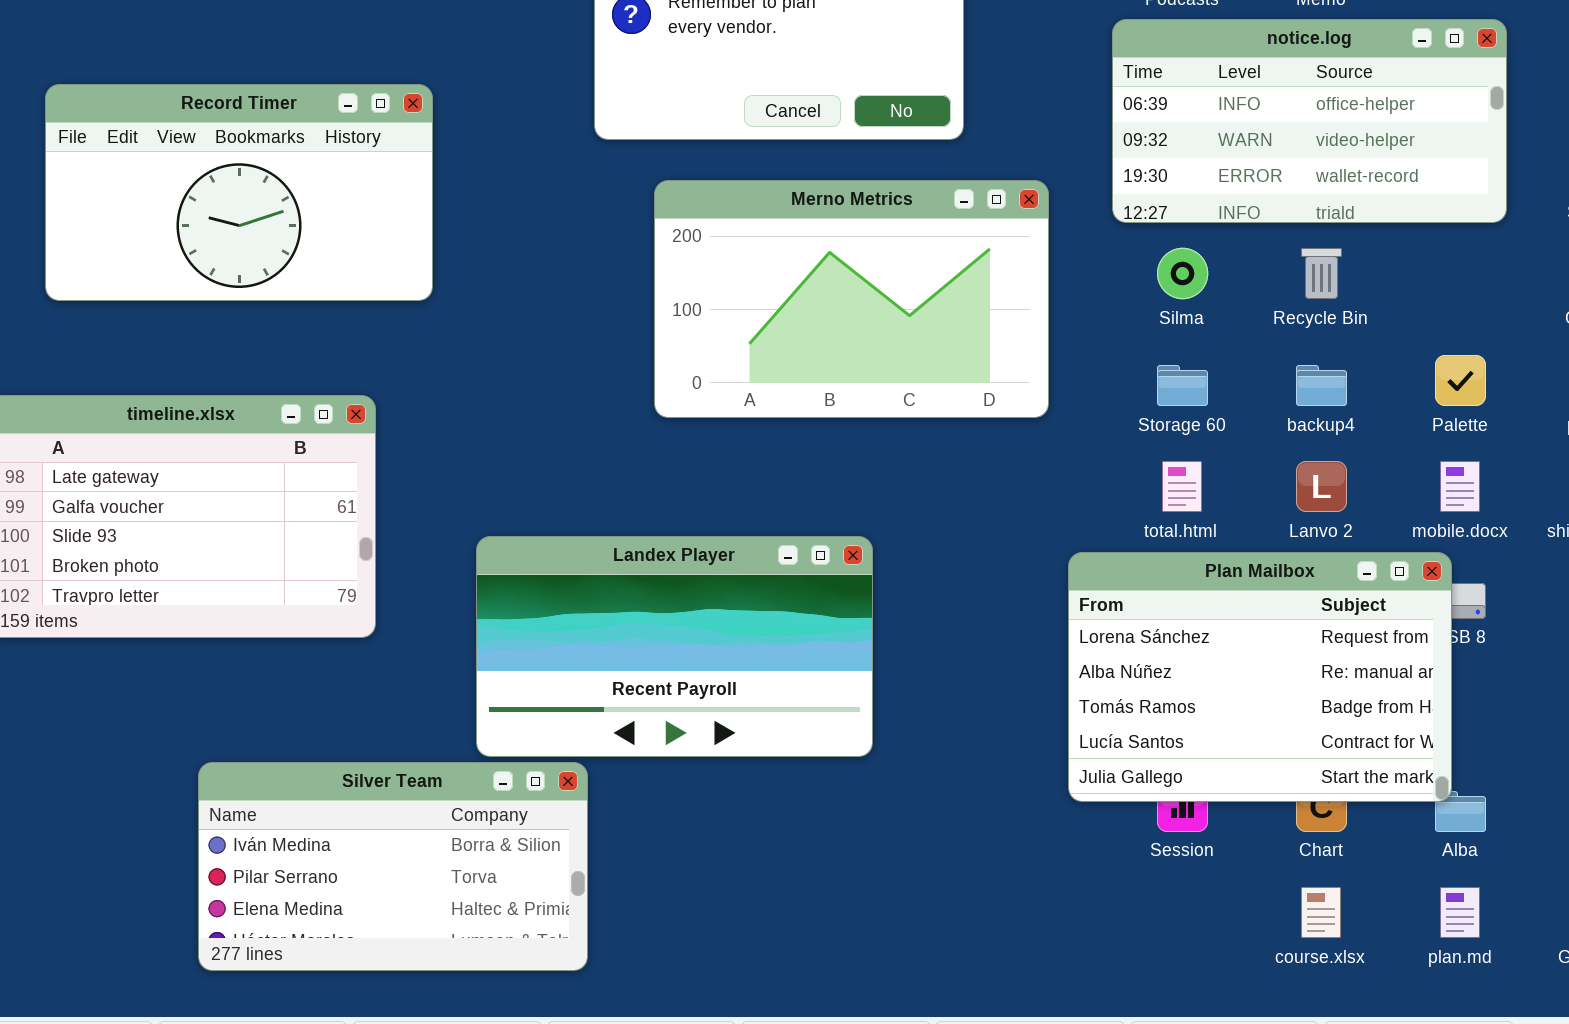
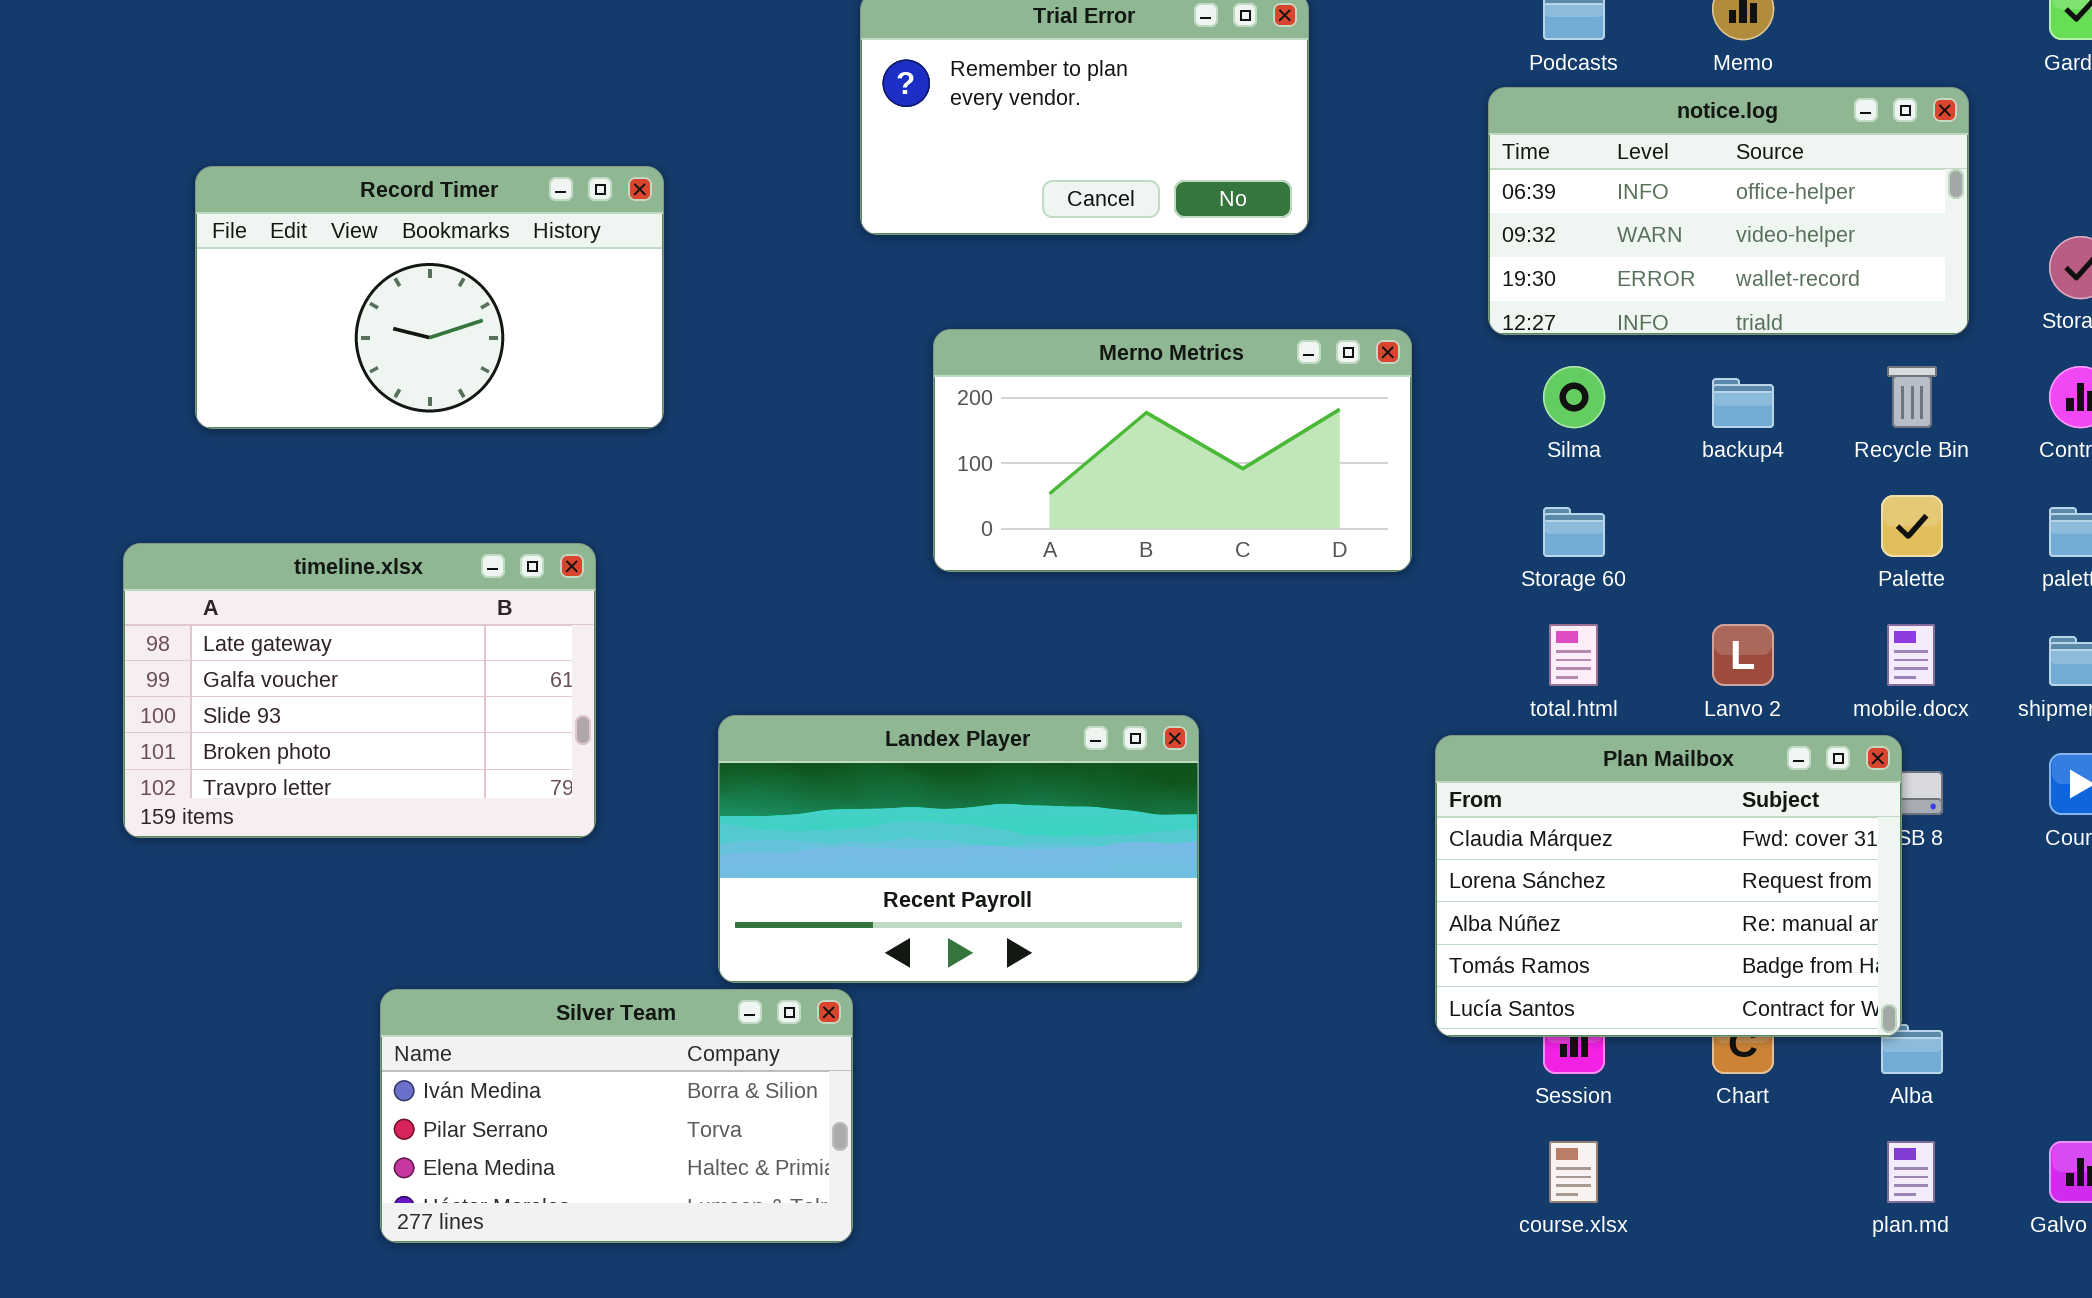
Merno Metrics: [654,180,1049,418] -> [933,329,1412,572], resized
Recycle Bin: [1301,248,1342,299] -> [1887,366,1937,428], moved
backup4: [1296,365,1347,406] -> [1712,378,1774,428], moved
Plan Mailbox: [1068,552,1452,802] -> [1435,735,1902,1037], scrolled up 1 row
course.xlsx: [1301,887,1341,938] -> [1549,1141,1598,1203], moved

